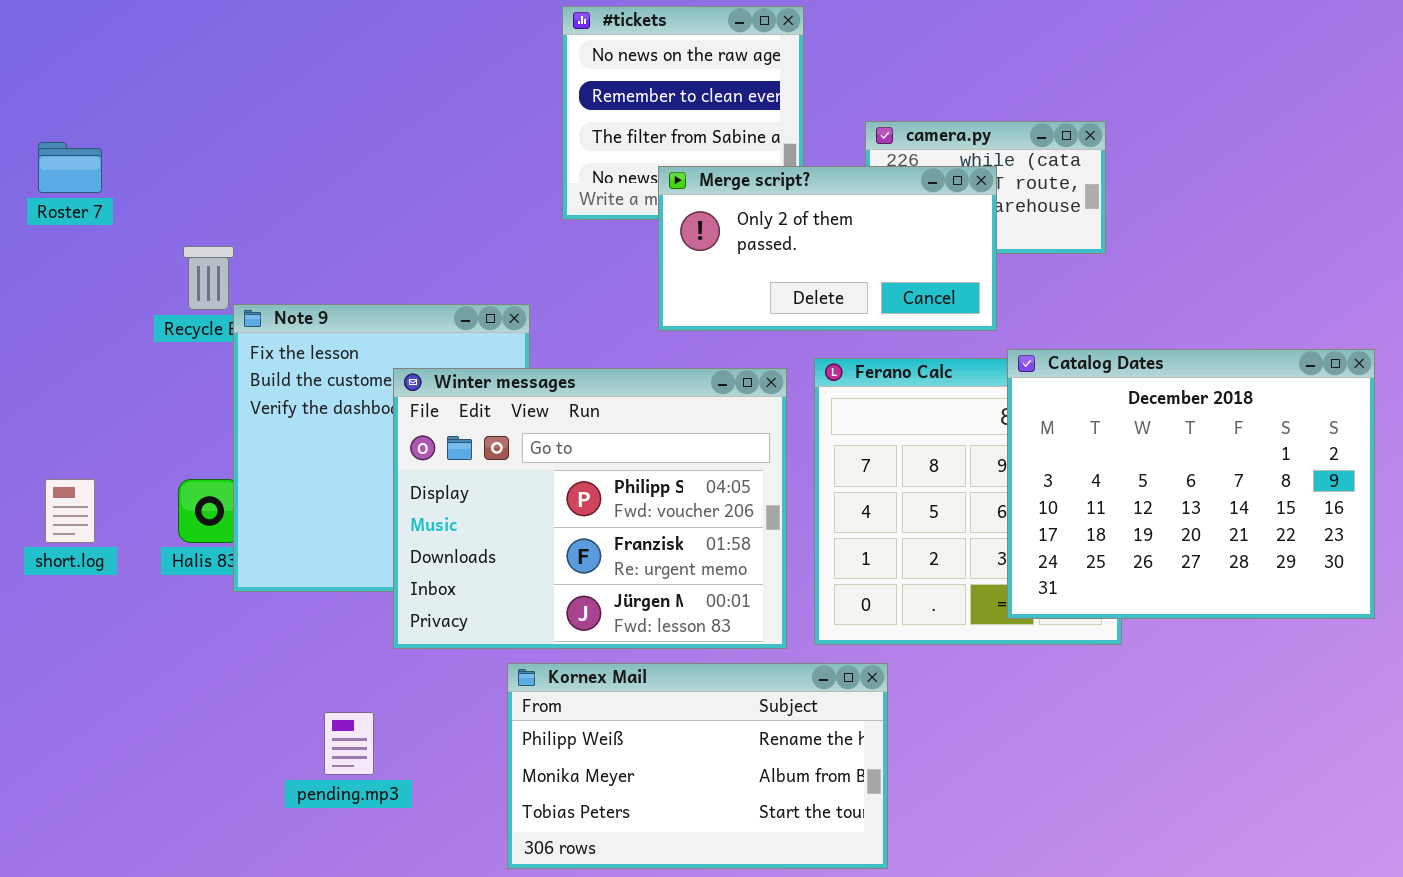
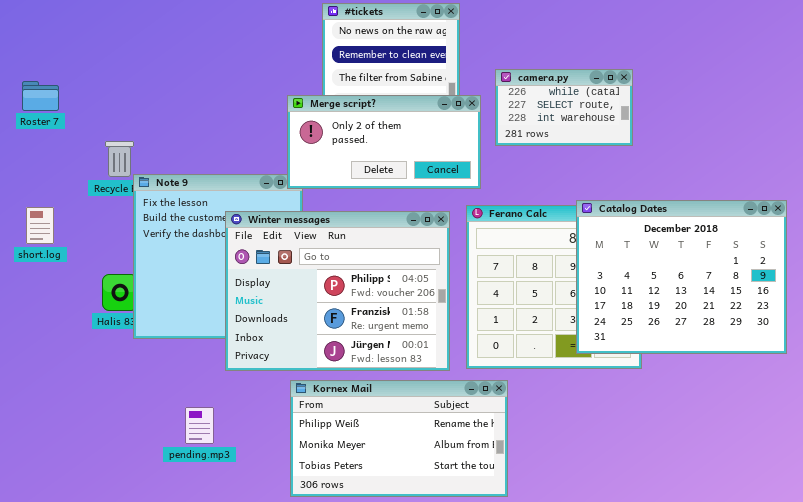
Merge script?: [658,166,997,331] -> [287,95,481,189], moved
short.log: [45,479,95,543] -> [26,207,54,244], moved

